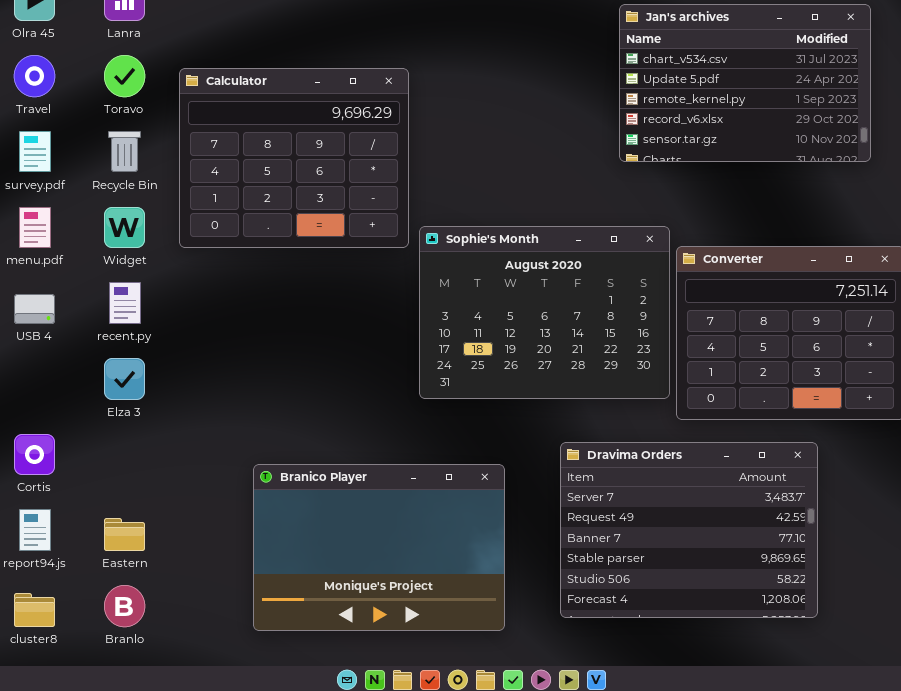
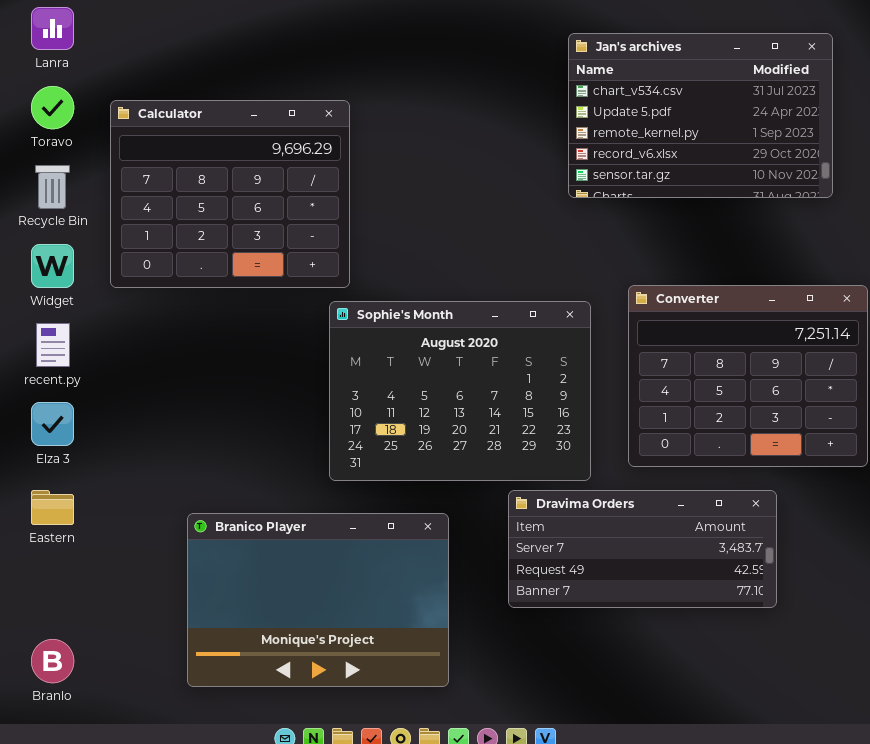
Sophie's Month: [419,226,670,399] -> [329,301,591,481], moved
Dravima Orders: [560,442,818,618] -> [508,490,777,608], resized
Eastern: [104,518,145,551] -> [31,490,74,525], moved

